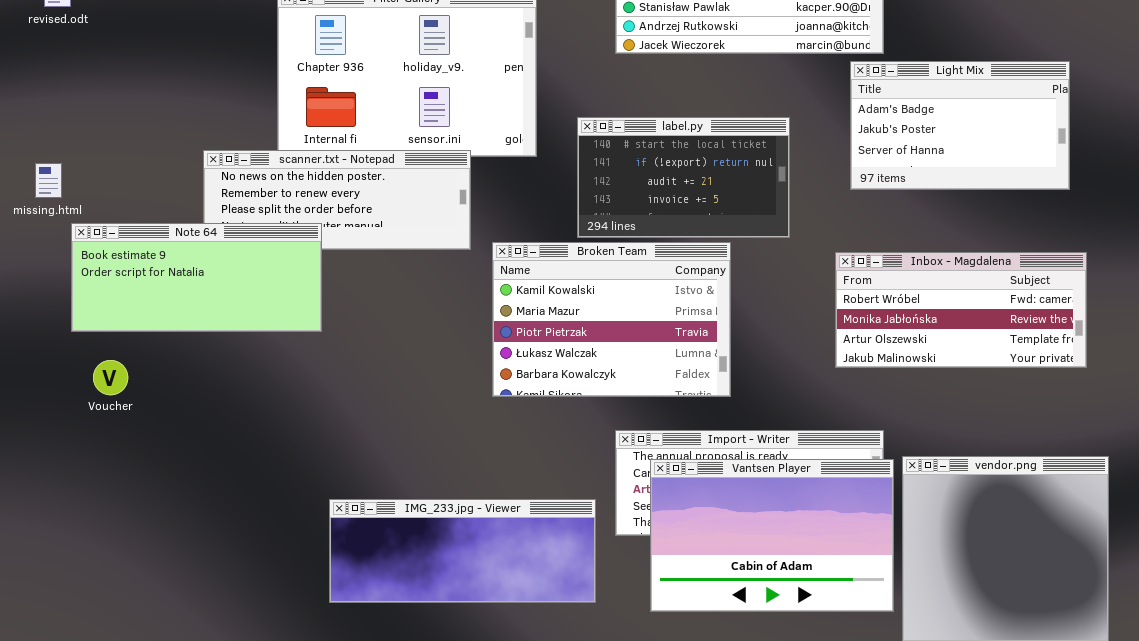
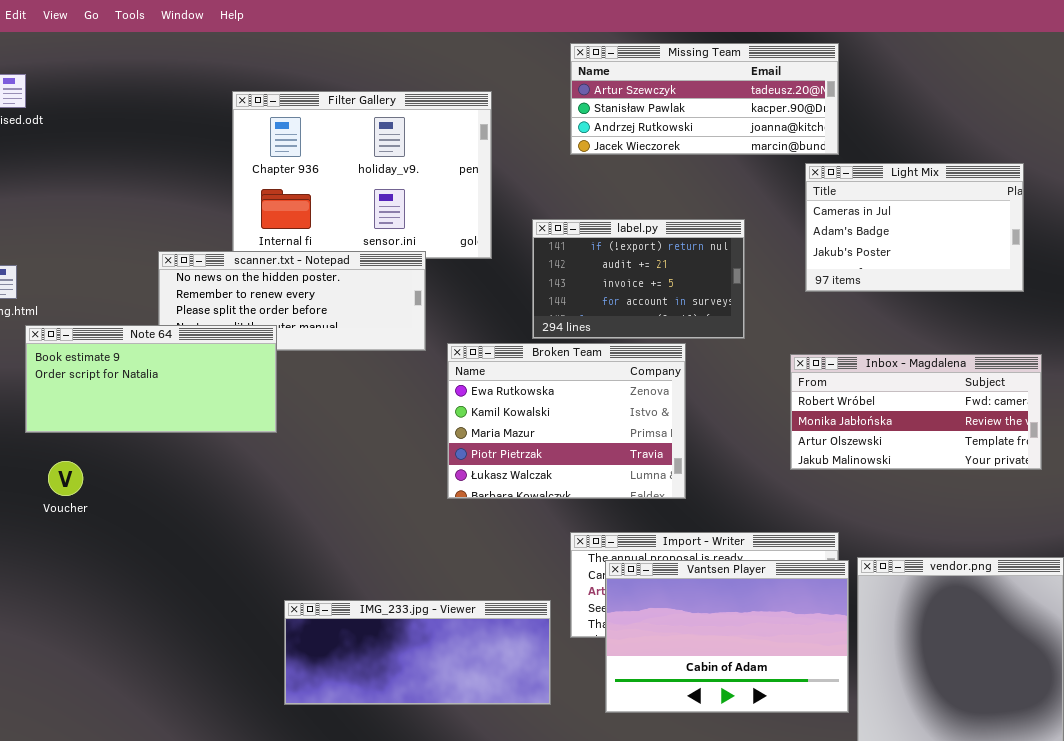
Light Mix: [850,61,1070,190] -> [805,163,1024,292], scrolled up 1 row
label.py: [577,117,790,238] -> [532,219,745,339], scrolled down 1 row
Broken Team: [492,242,731,397] -> [447,343,686,499], scrolled up 1 row

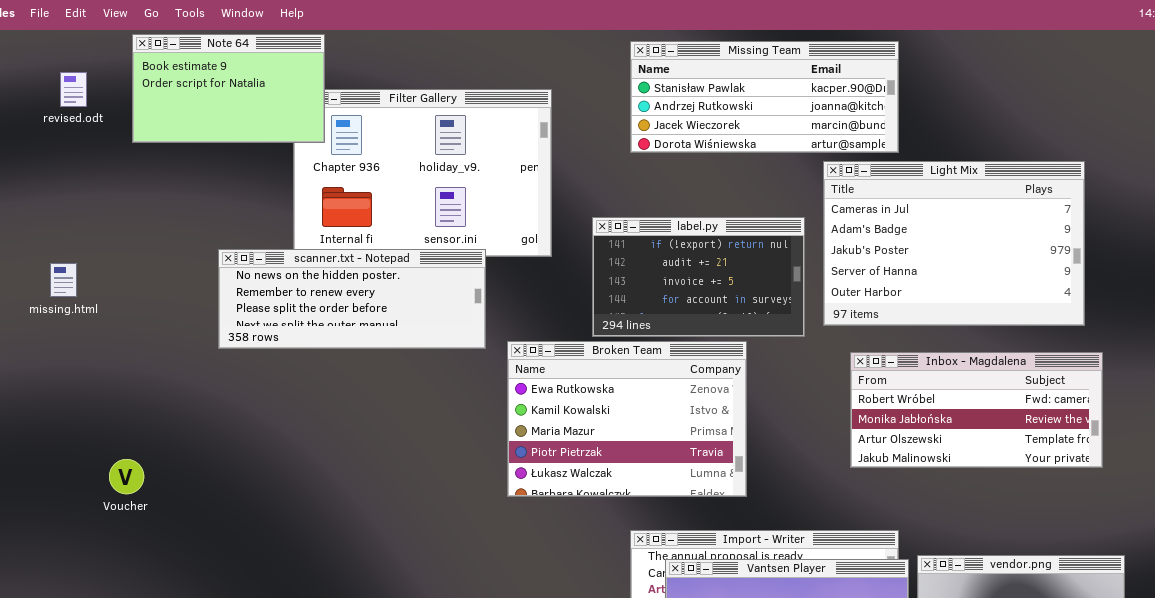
Missing Team: [570,43,839,155] -> [630,41,899,153], scrolled down 1 row
Light Mix: [805,163,1024,292] -> [823,161,1085,326], resized
Note 64: [25,325,277,433] -> [132,34,325,143], moved, resized

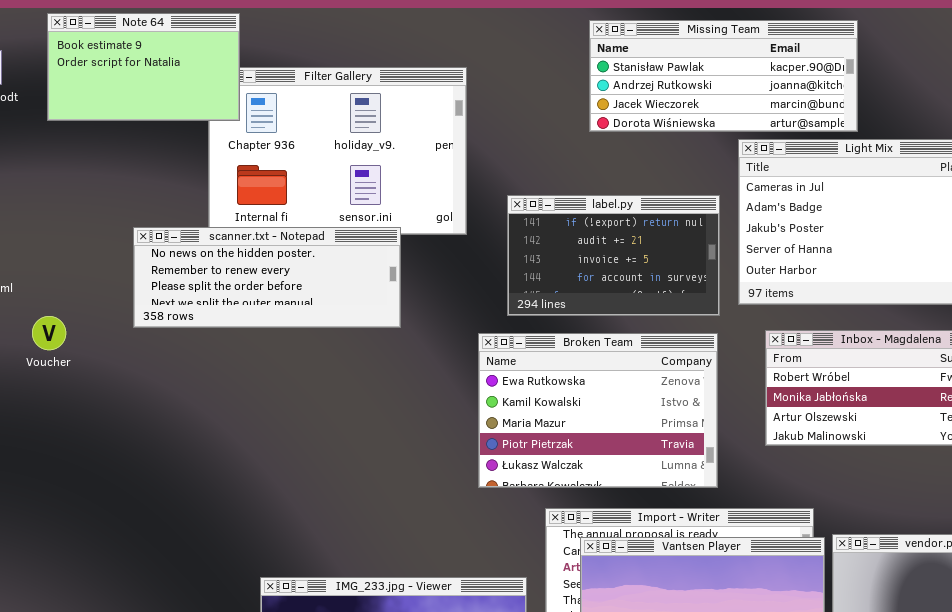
Missing Team: [630,41,899,153] -> [589,20,858,132], moved
Broken Team: [507,341,747,497] -> [478,333,718,488], moved
Voucher: [109,459,144,494] -> [32,316,66,350], moved

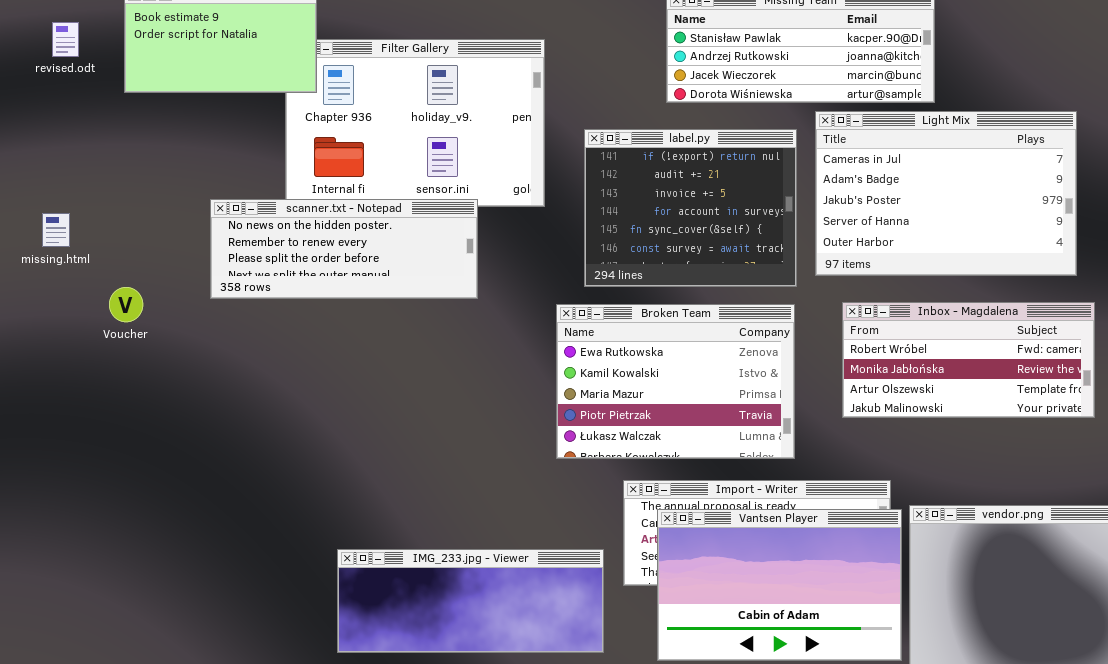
label.py: [507,195,720,316] -> [584,129,797,287], resized

